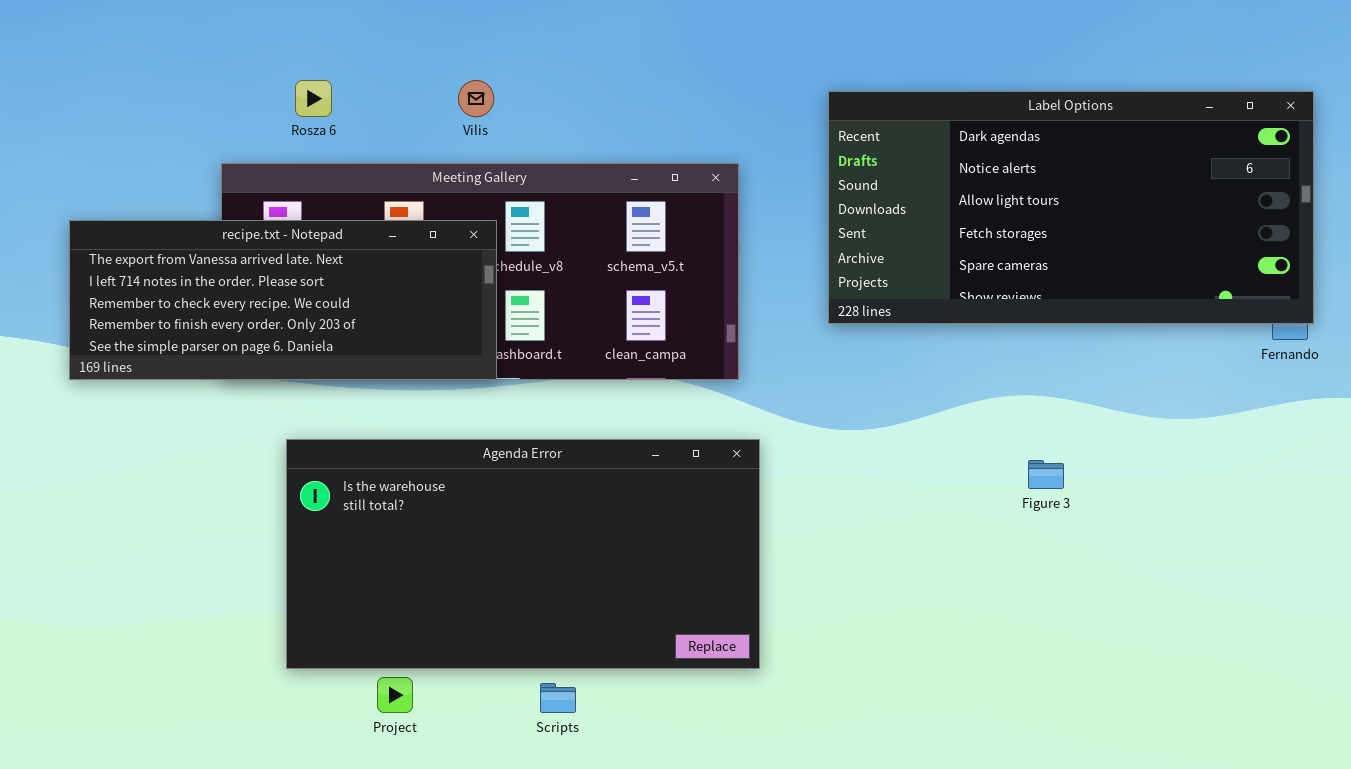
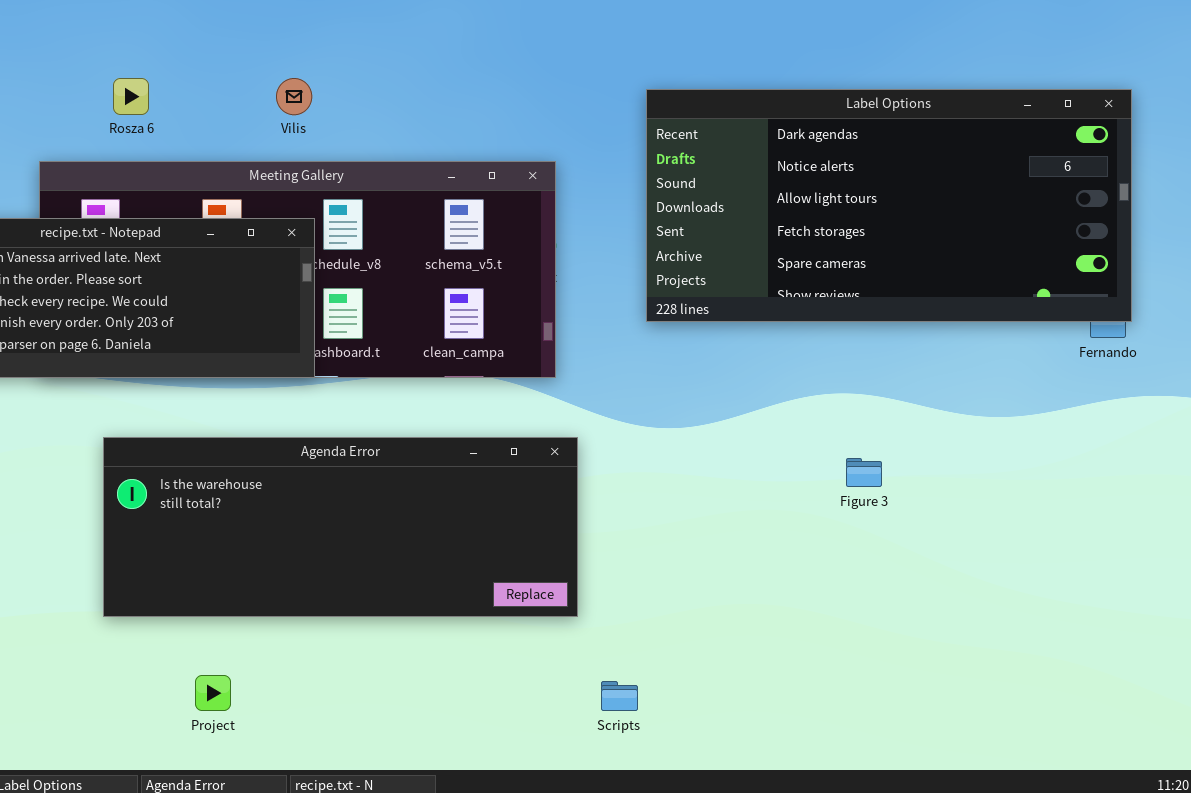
Agenda Error: [286,439,760,669] -> [103,437,578,617], resized
Scripts: [540,683,576,713] -> [601,681,638,711], moved

